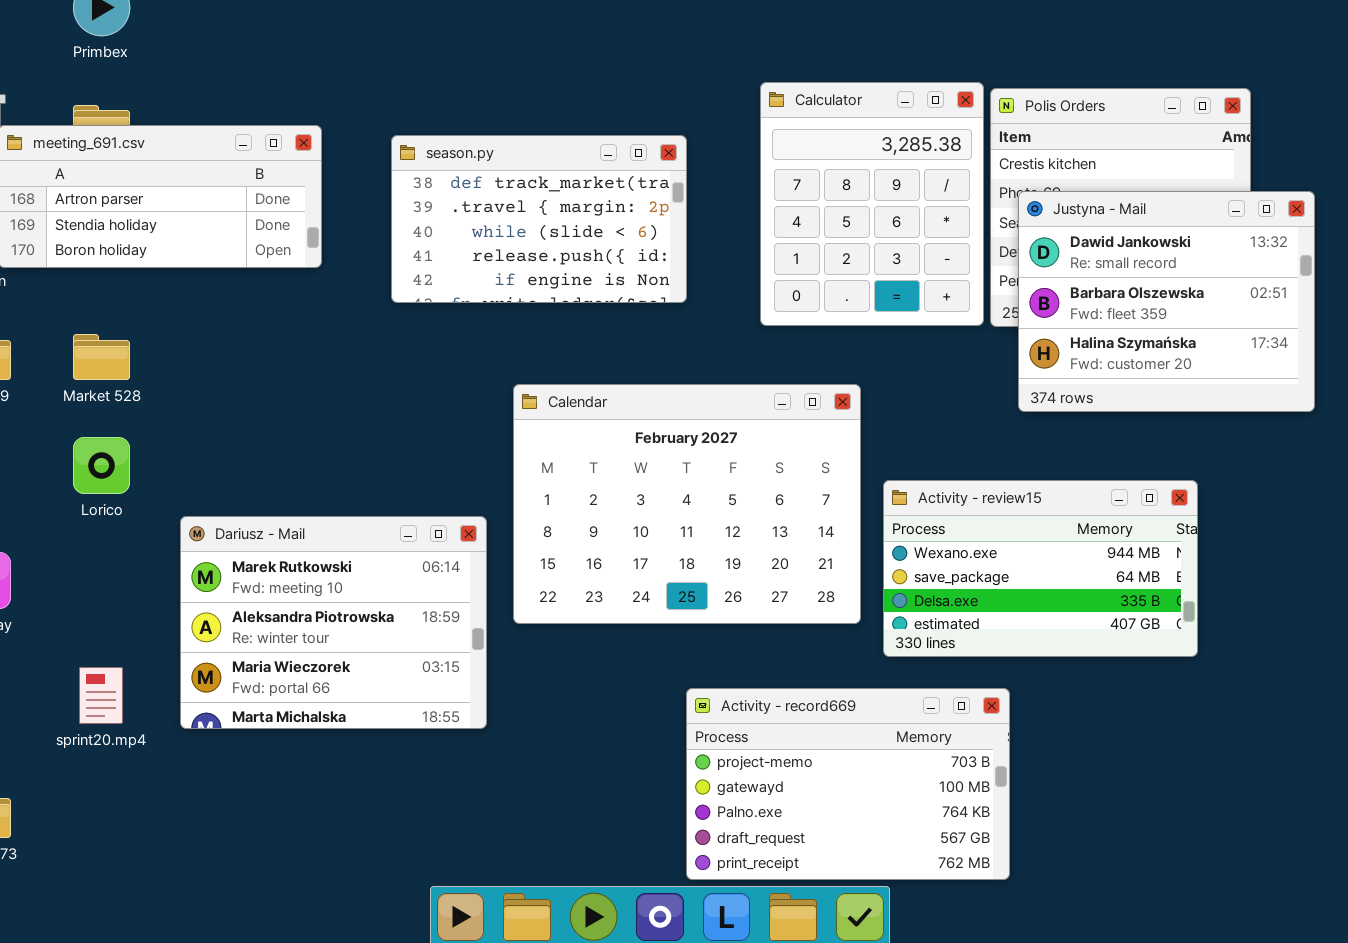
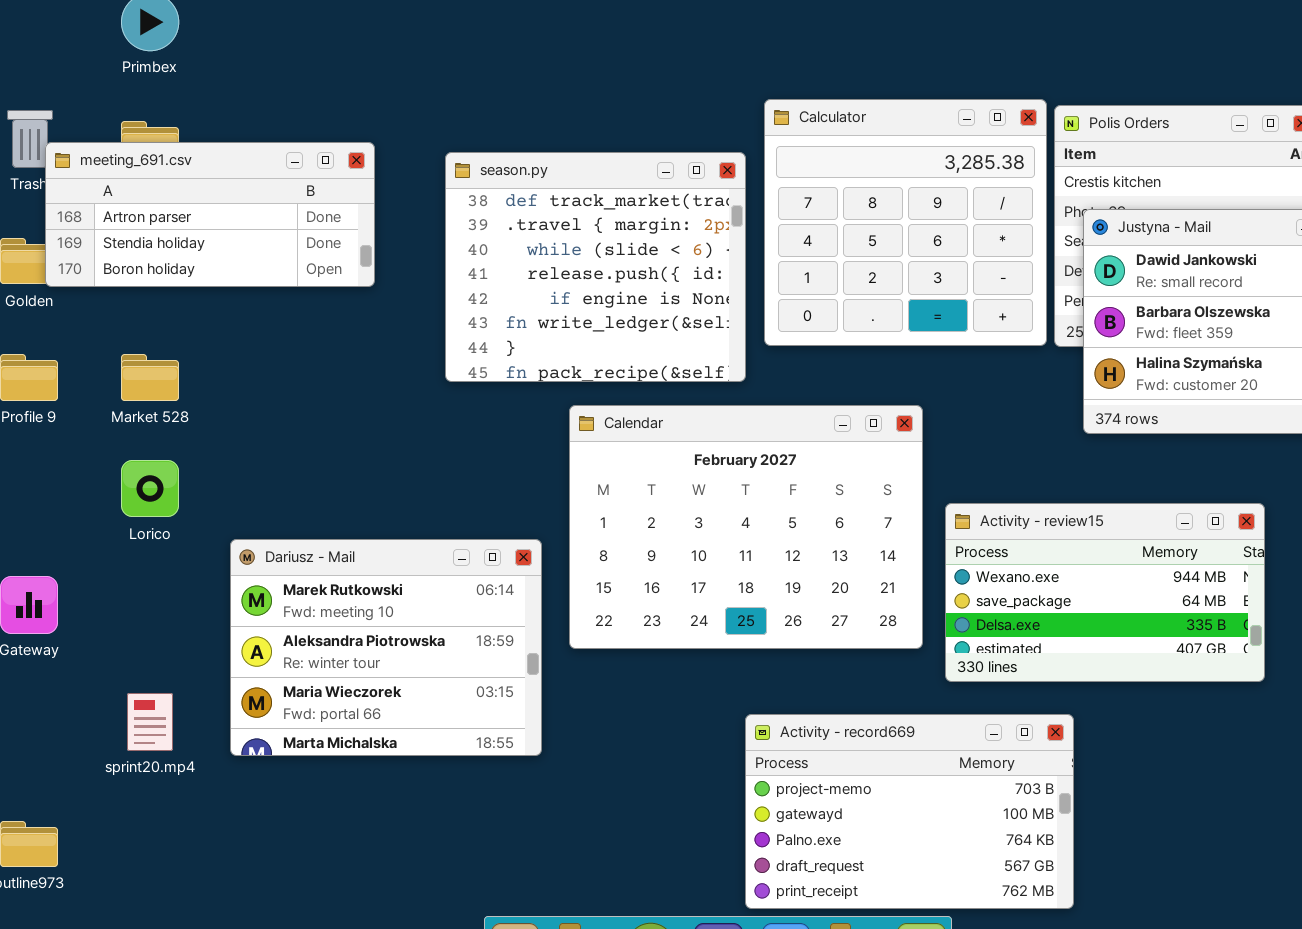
Calculator: [760,82,984,326] -> [764,99,1047,346], resized
season.py: [391,135,687,303] -> [445,152,746,382], resized

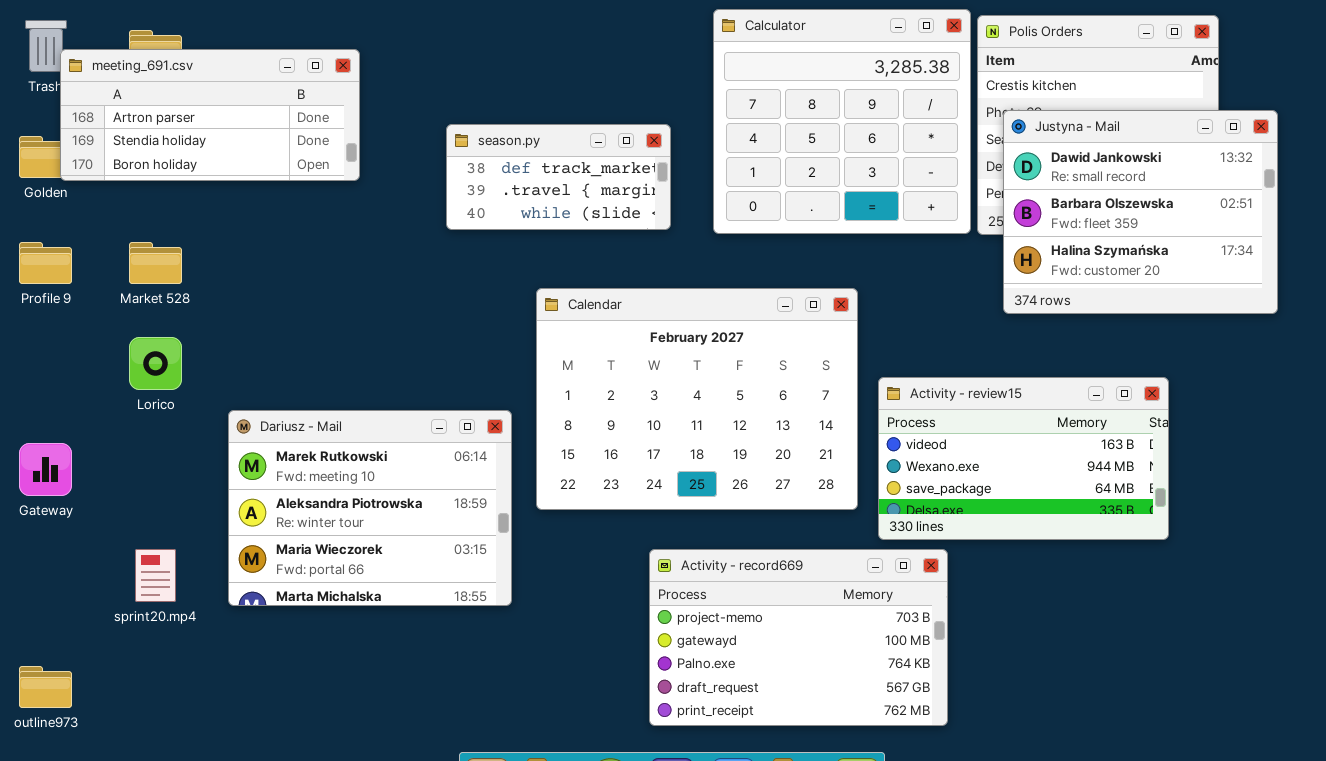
season.py: [445,152,746,382] -> [446,124,671,230], moved, resized
Activity - review15: [945,503,1265,682] -> [878,377,1169,540], scrolled up 1 row
Activity - record669: [745,714,1074,909] -> [649,549,948,726], moved

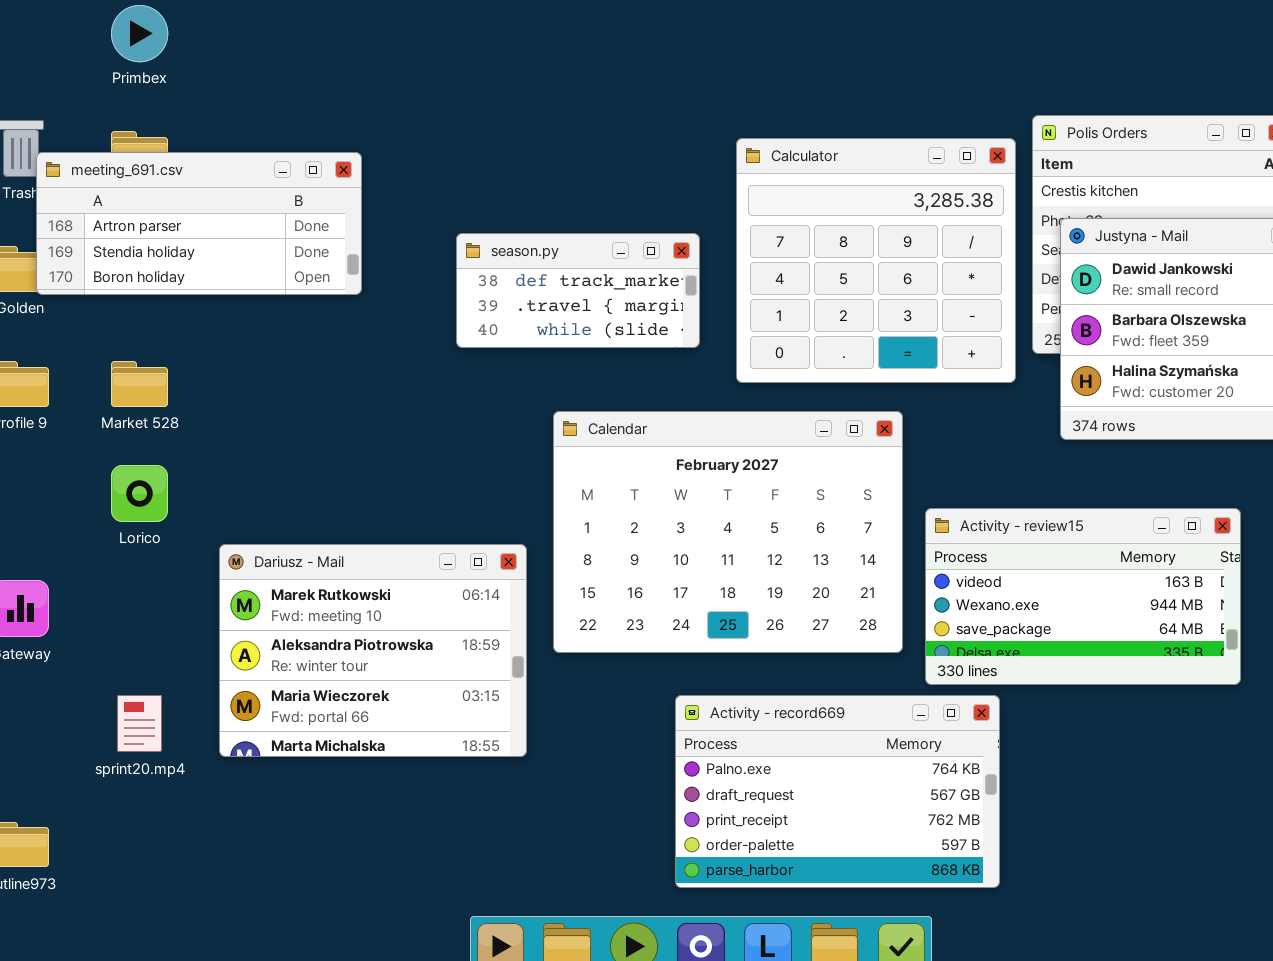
Calculator: [713,9,971,234] -> [736,138,1016,383], moved
Activity - record669: [649,549,948,726] -> [675,695,1000,888], scrolled down 2 rows

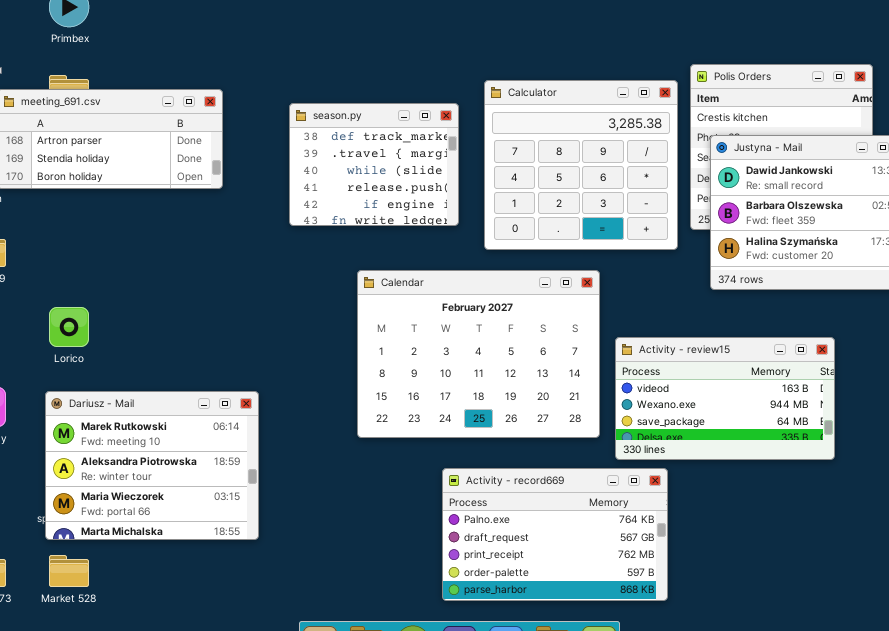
season.py: [456,233,700,348] -> [289,103,459,226], resized
Market 528: [111,361,168,407] -> [49,555,89,587], moved
Dariusz - Mail: [219,544,527,757] -> [45,391,259,540], moved

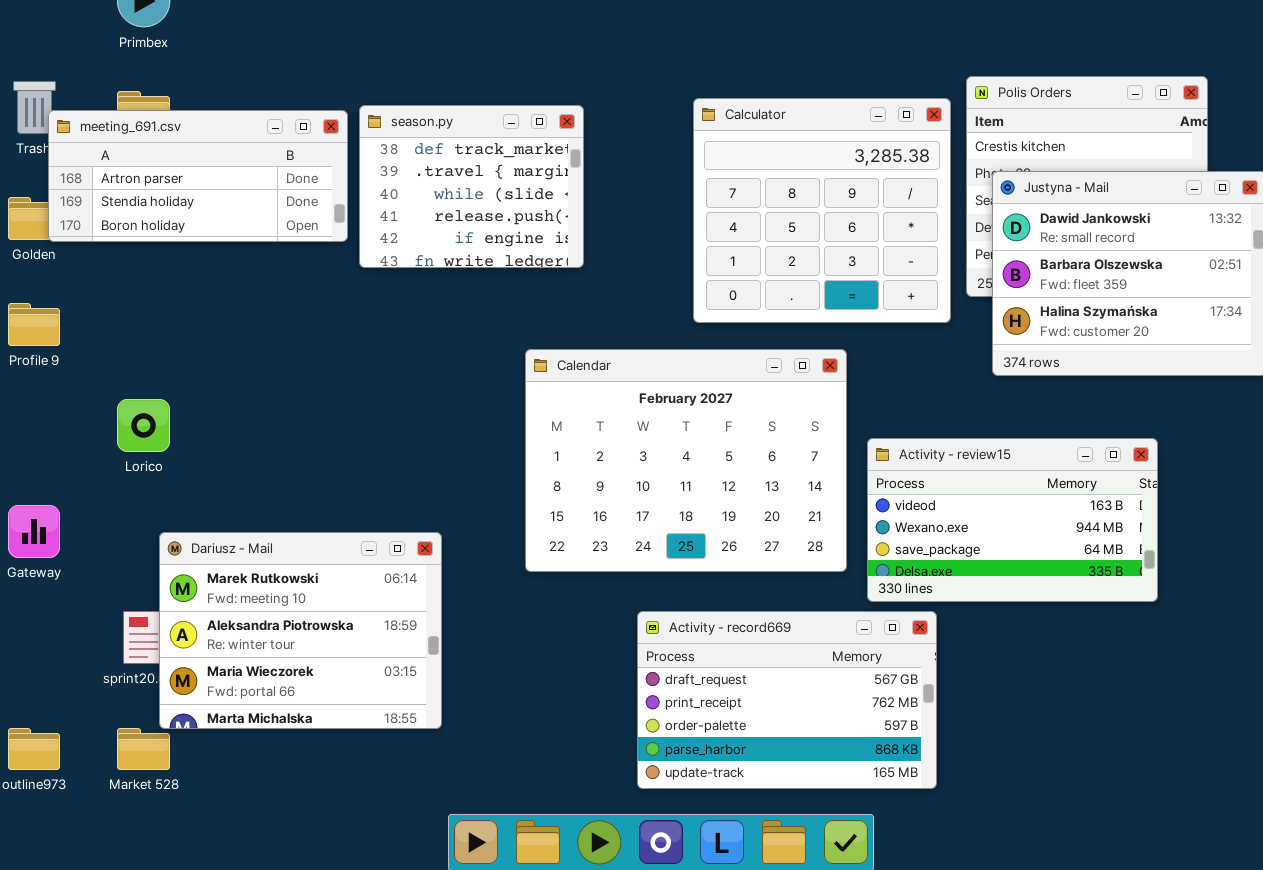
season.py: [289,103,459,226] -> [359,105,584,268], moved
Dariusz - Mail: [45,391,259,540] -> [159,532,442,729], moved
Activity - record669: [442,468,668,601] -> [637,611,937,789], scrolled down 1 row

